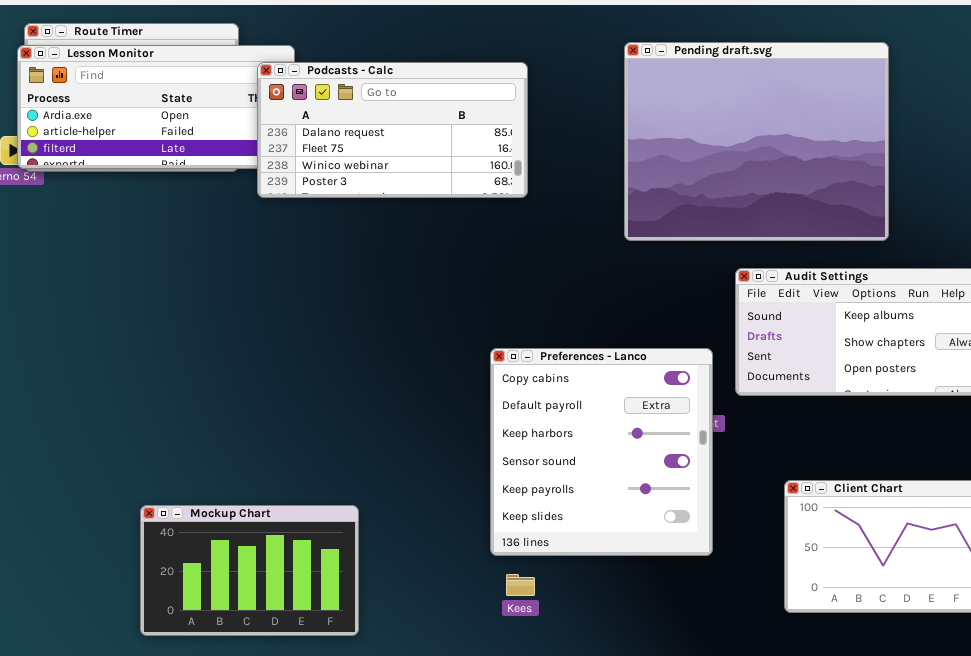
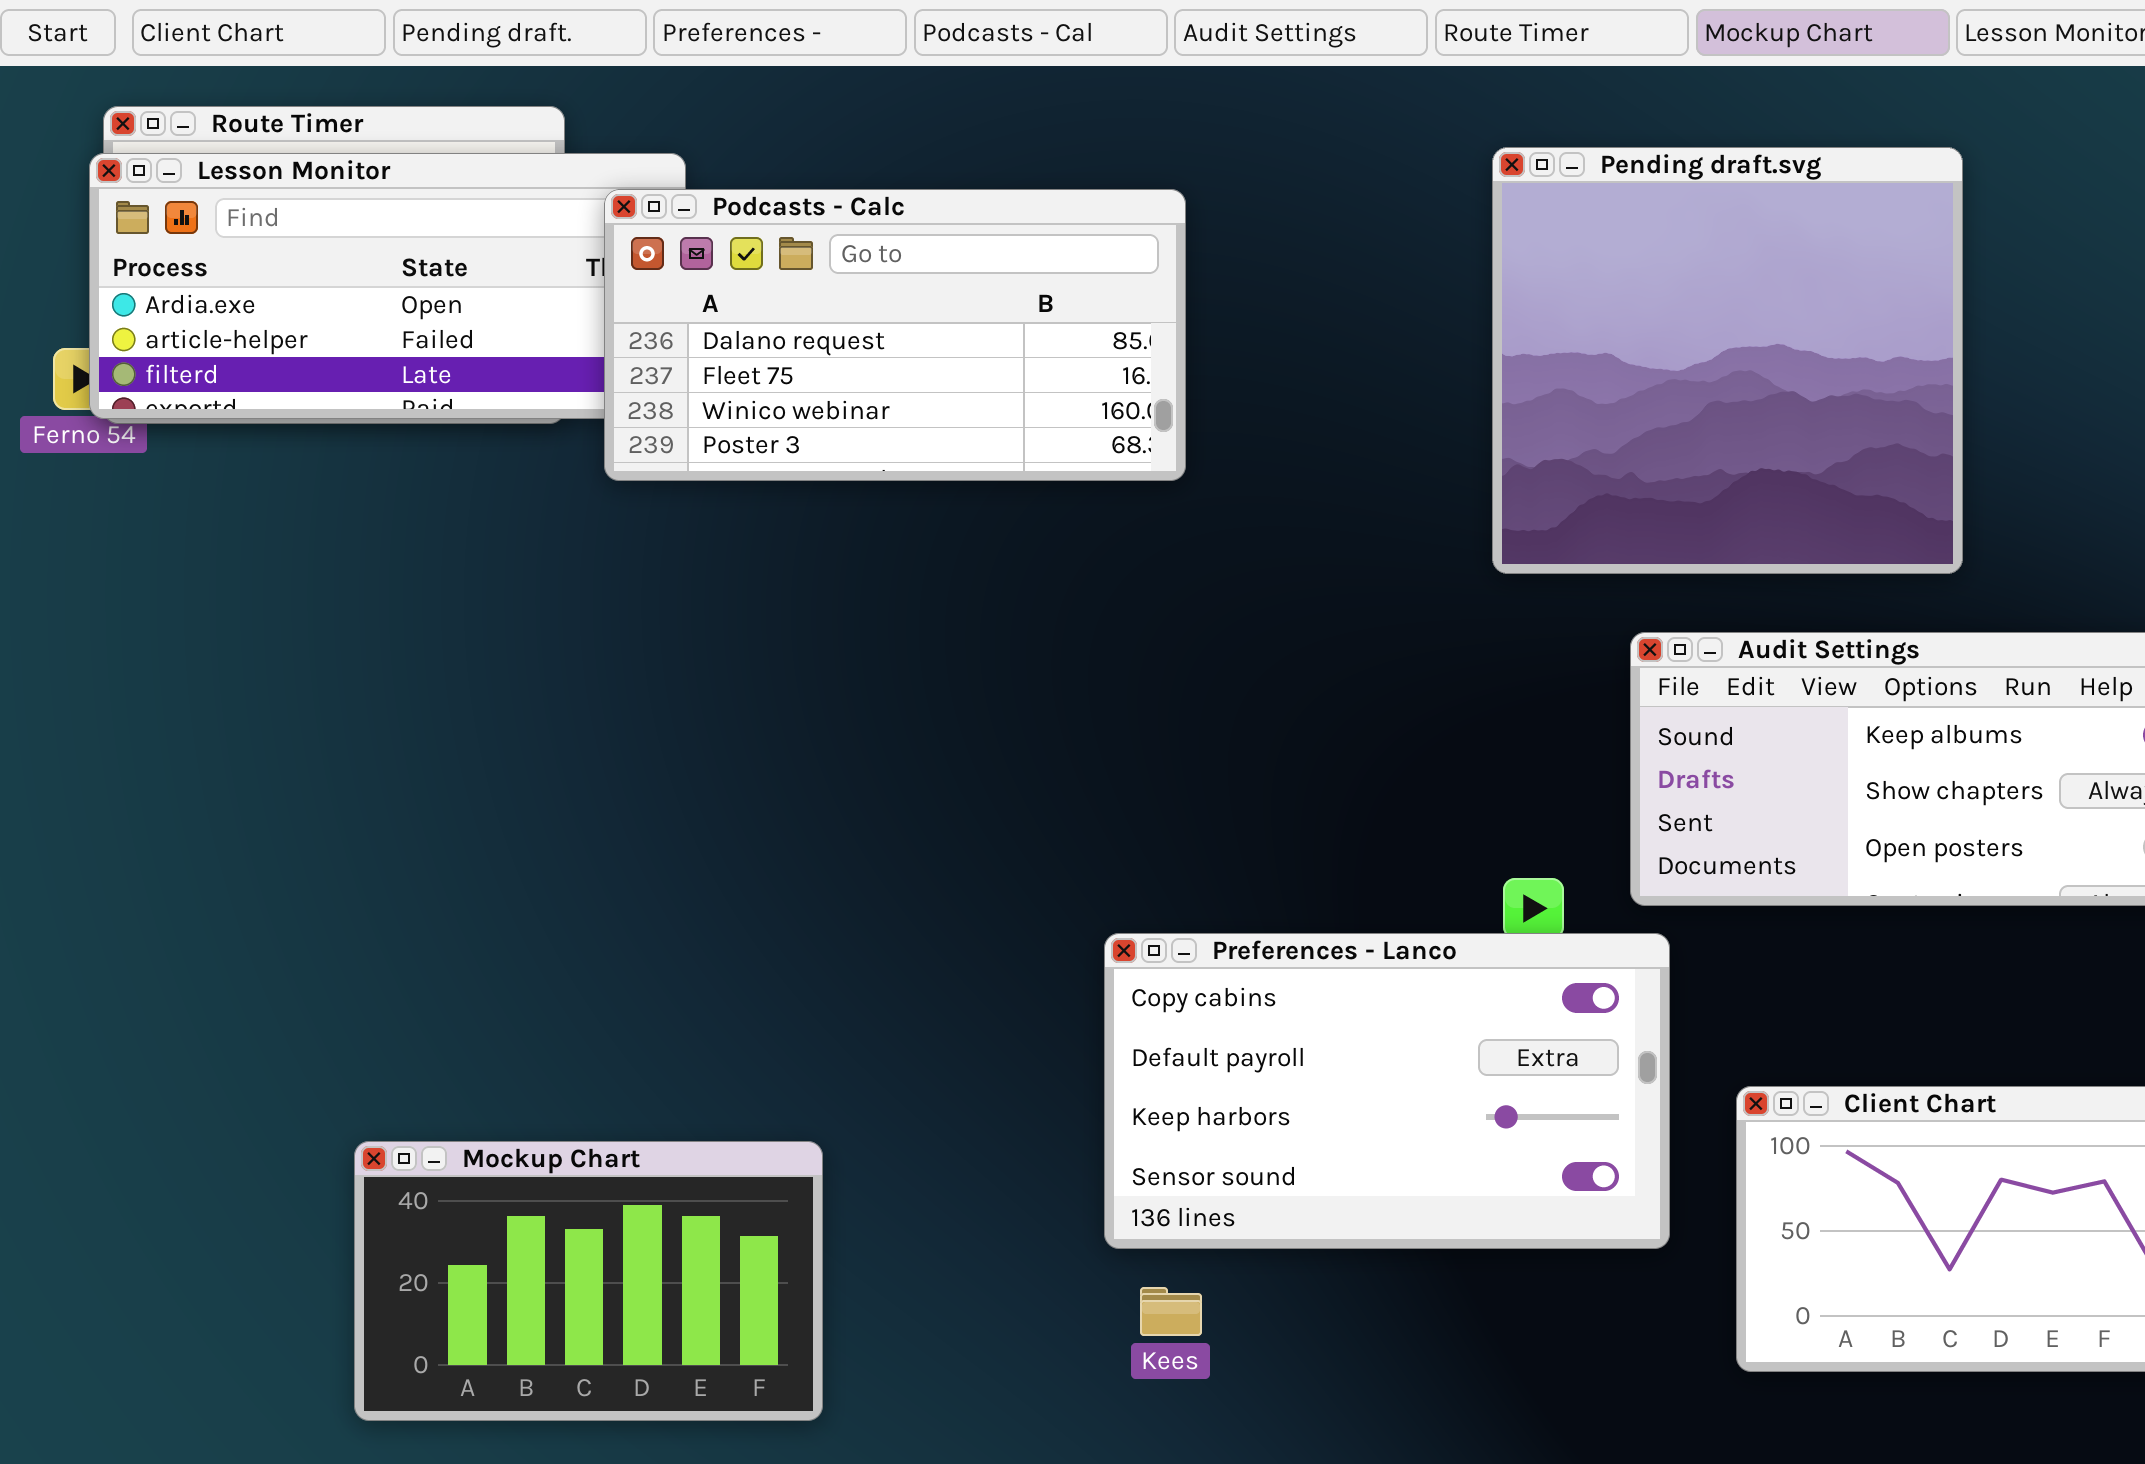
Pending draft.svg: [624,42,889,241] -> [1492,147,1963,574], resized
Preferences - Lanco: [490,348,713,556] -> [1104,933,1670,1249], resized

